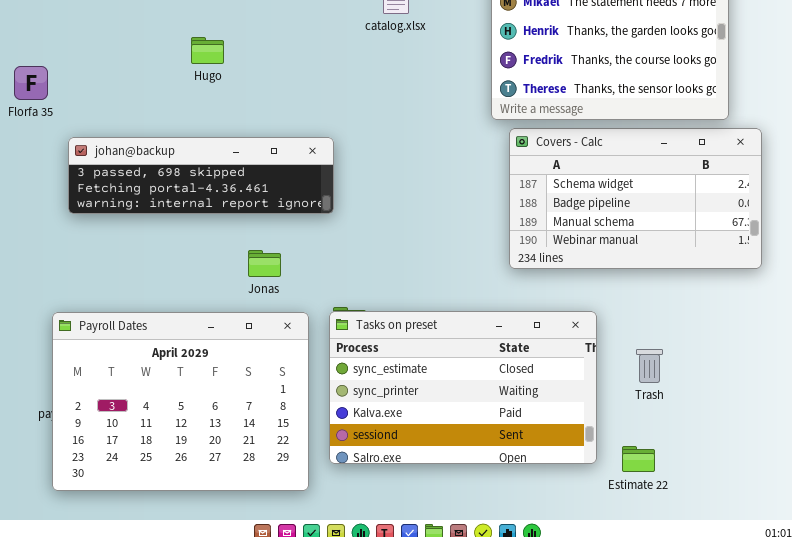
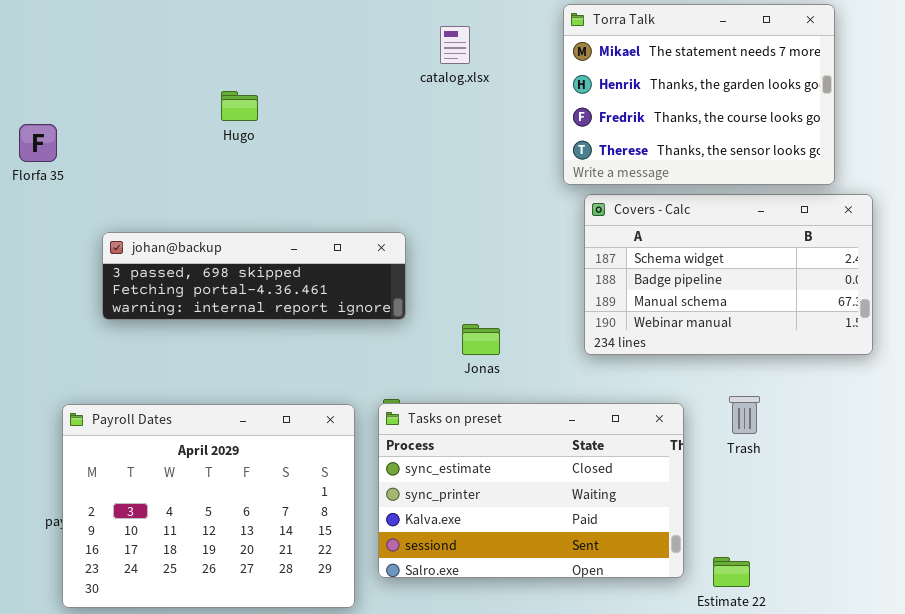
johan@backup: [68,137,334,214] -> [102,232,406,320], moved
Jonas: [248,250,281,277] -> [462,324,500,355], moved
Trash: [636,349,663,383] -> [729,396,760,434], moved

